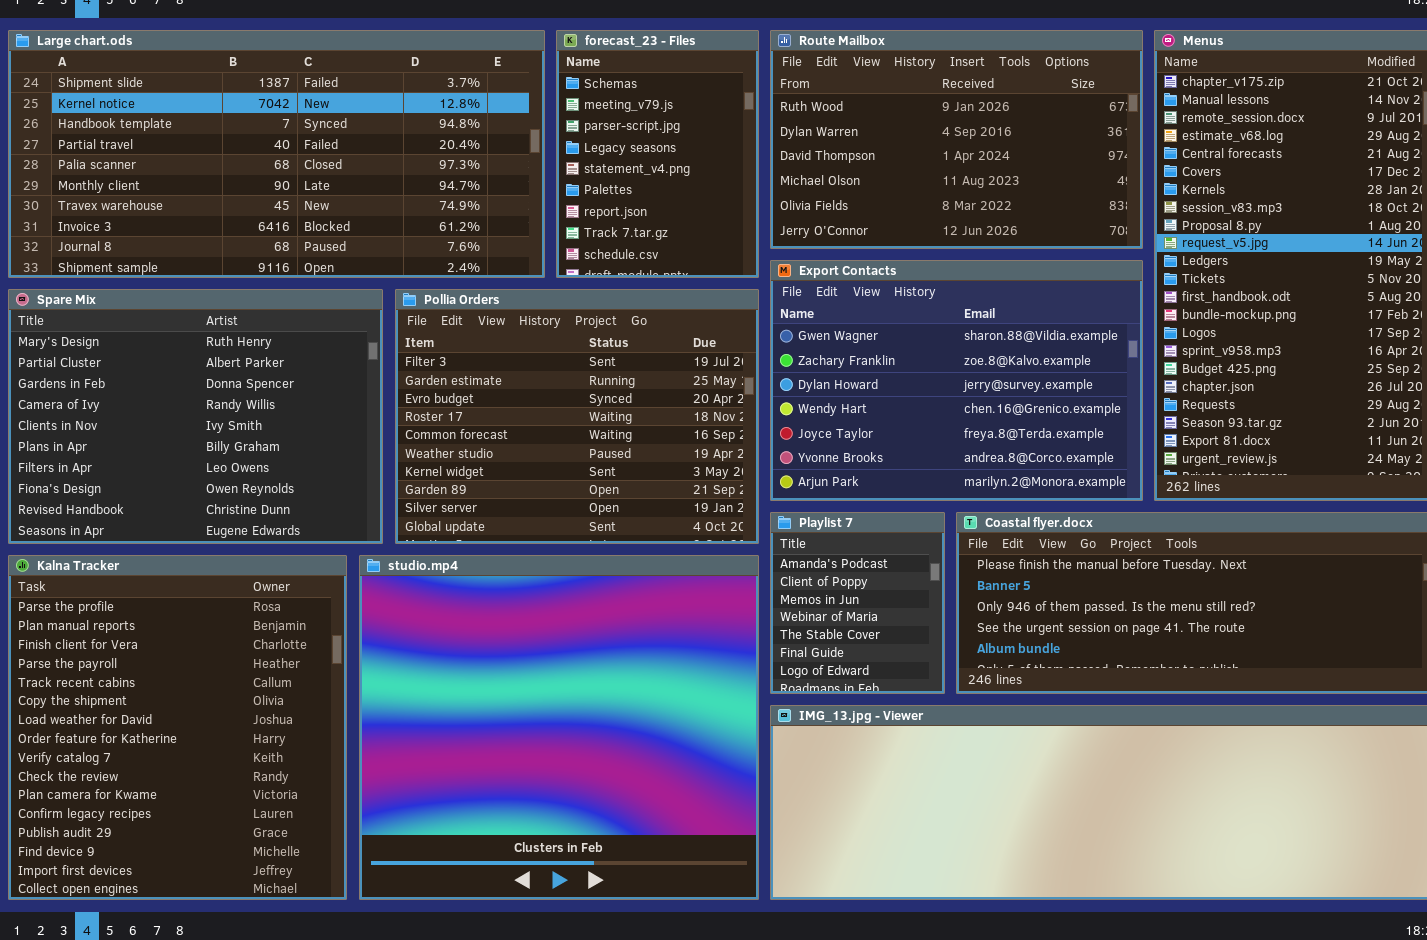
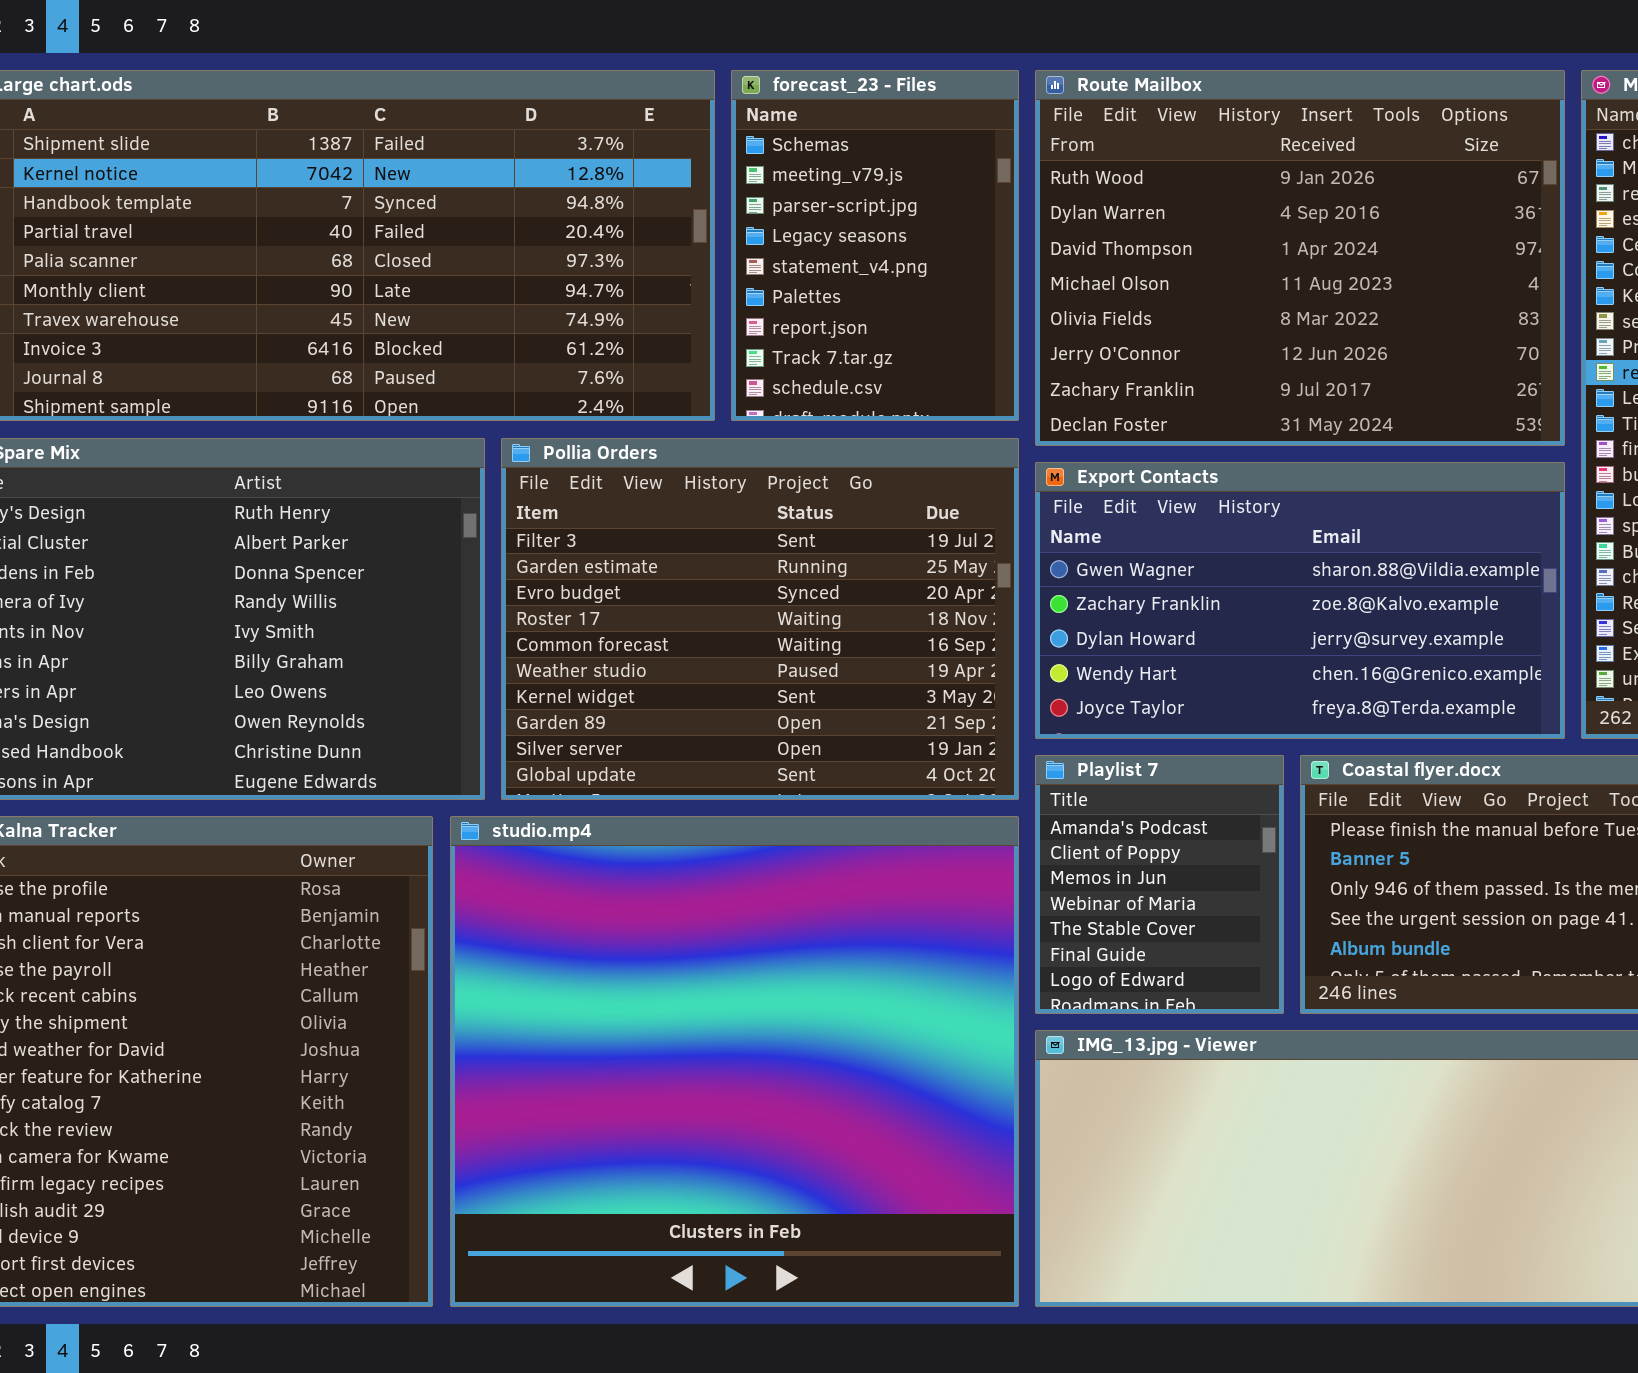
Route Mailbox: [770,30,1143,249] -> [1035,70,1565,446], resized
Export Contacts: [770,260,1143,501] -> [1035,462,1565,739], resized

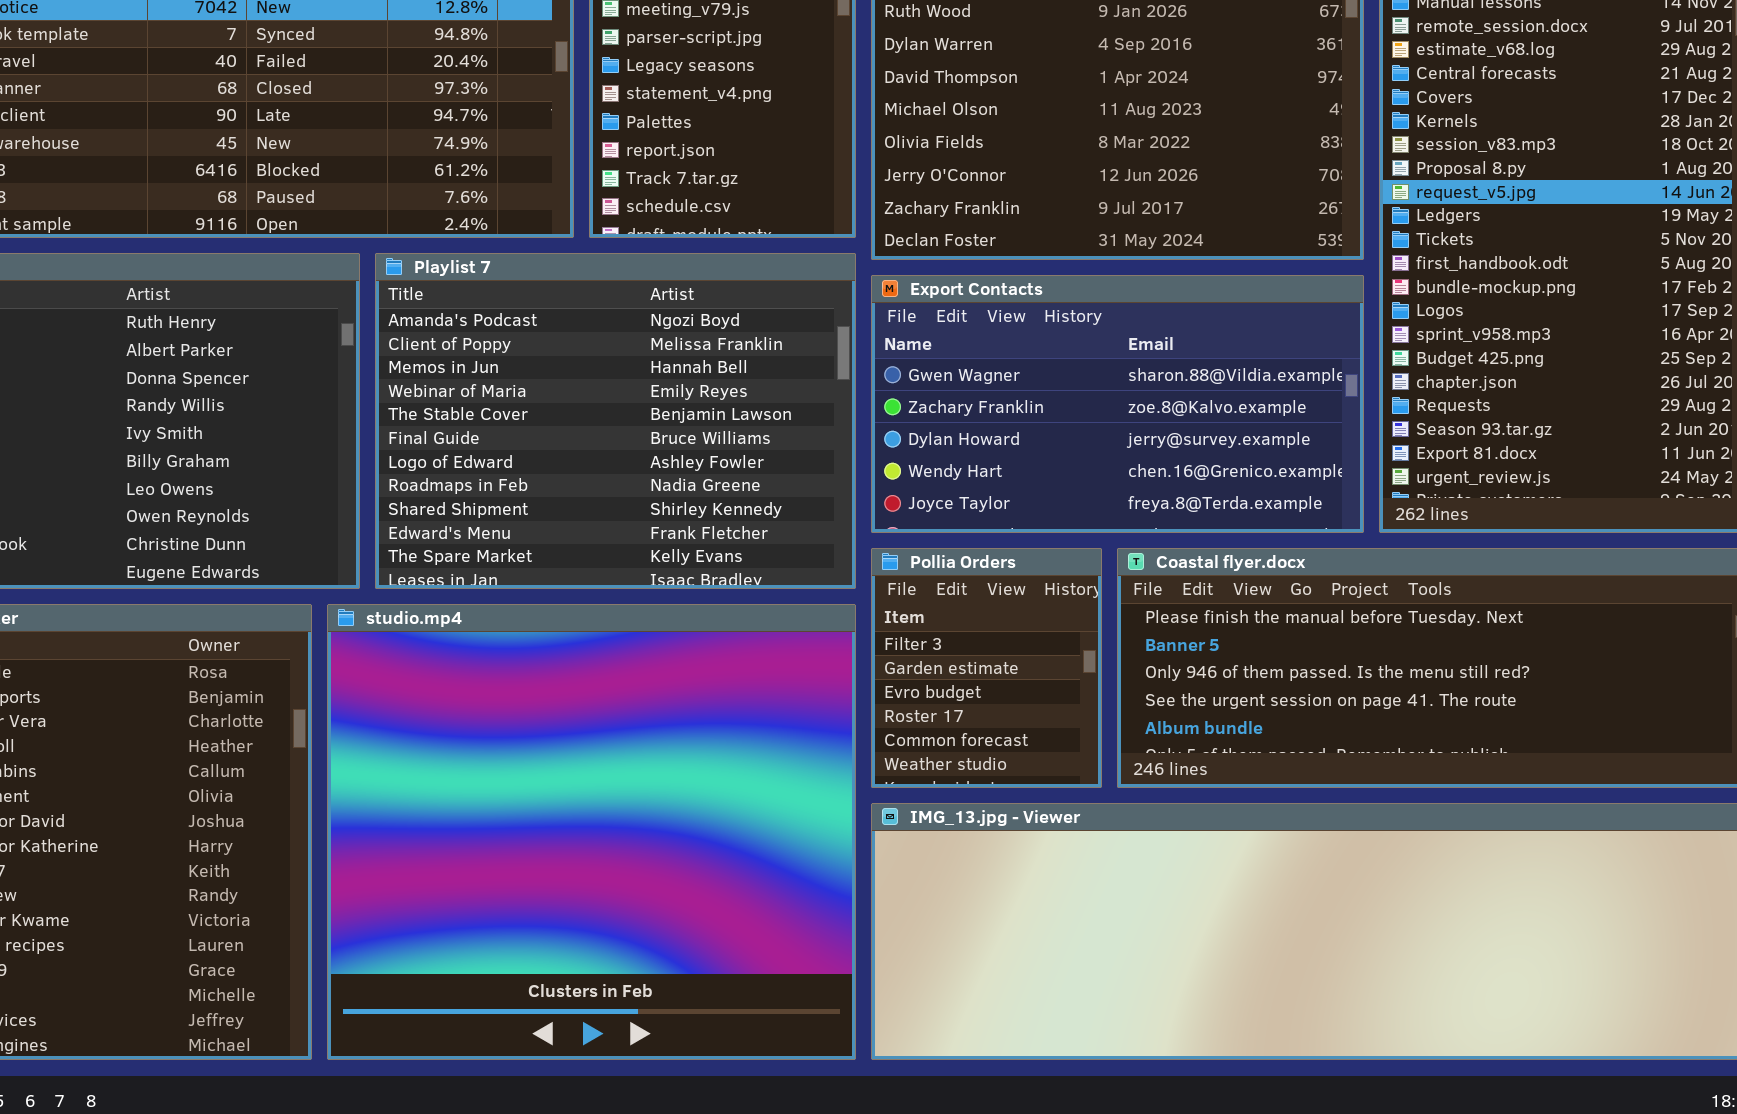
Pollia Orders: [501,438,1019,800] -> [871,548,1102,788], moved, resized
Playlist 7: [1035,755,1284,1014] -> [375,253,856,589], moved, resized

